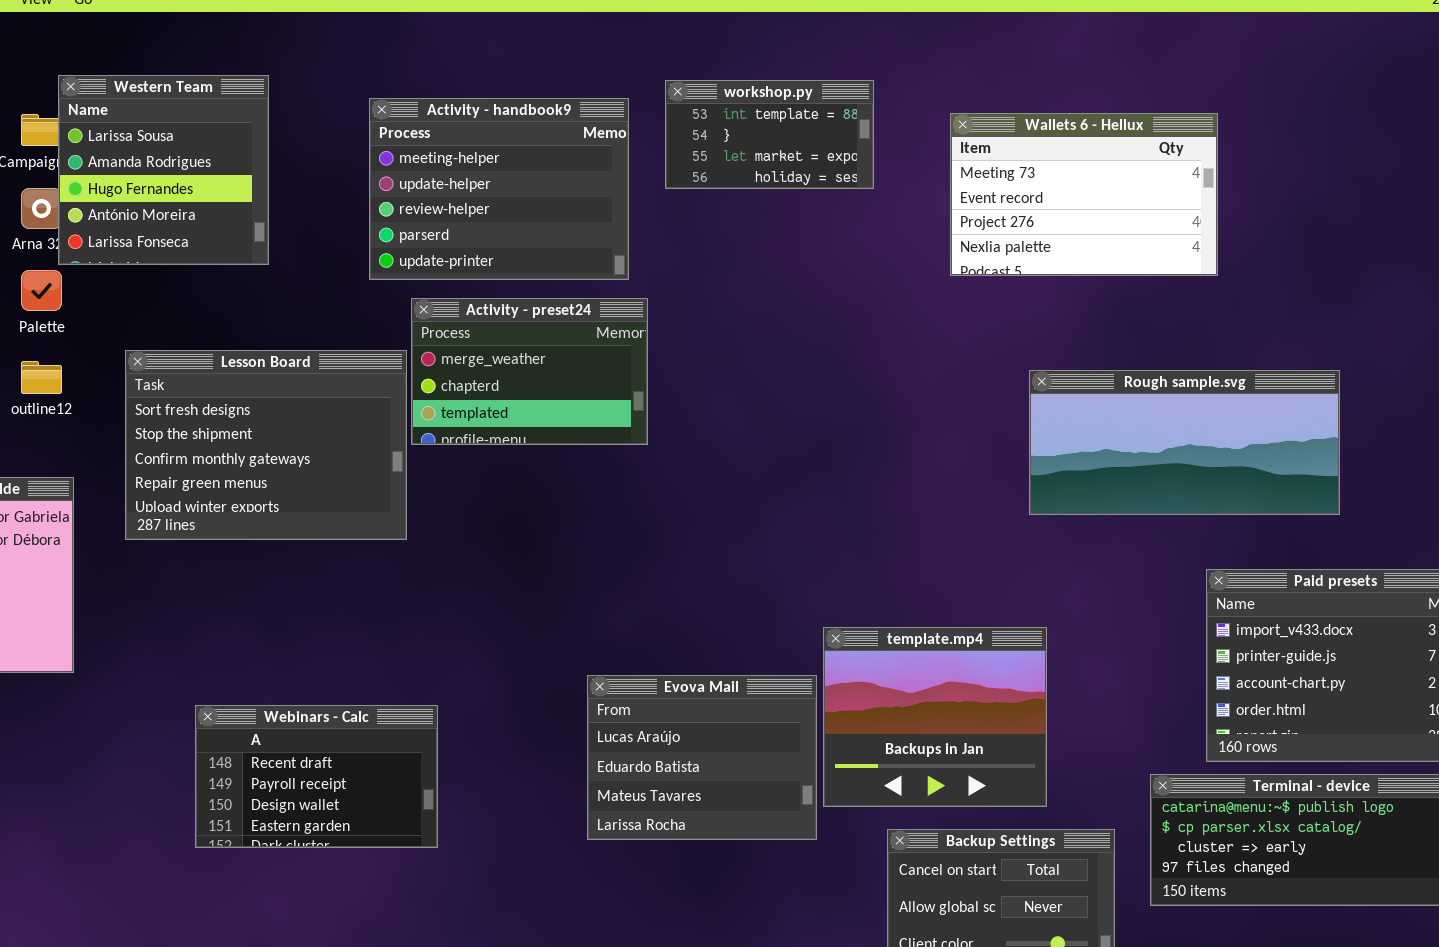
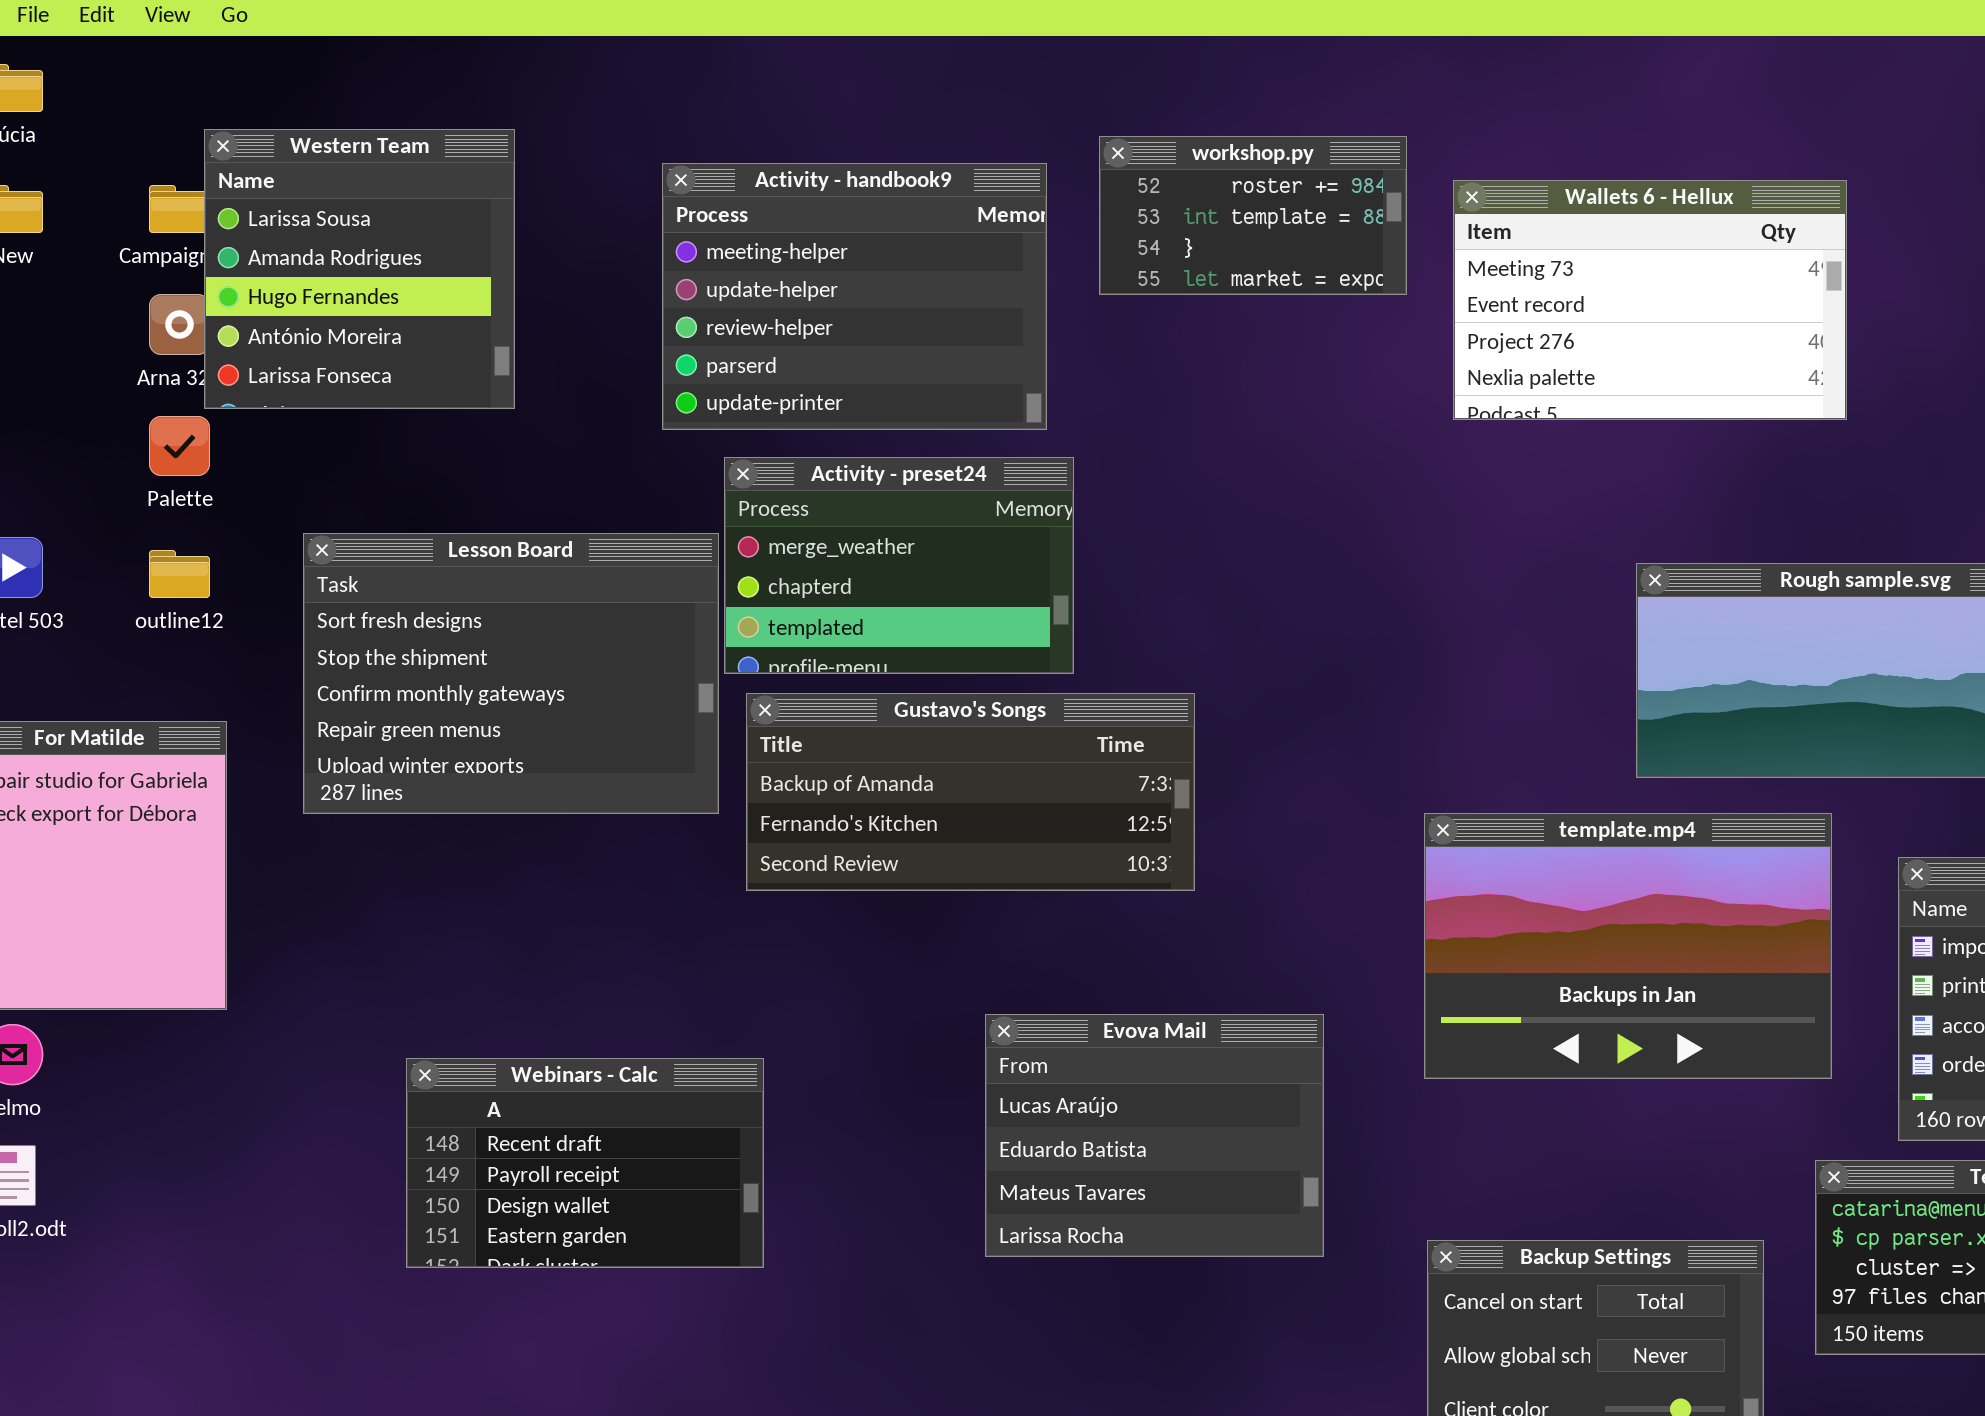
workshop.py: [665,80,874,189] -> [1099,136,1407,295], scrolled up 1 row
Wallets 6 - Hellux: [950,113,1218,276] -> [1453,180,1847,420], moved
Gustavo's Songs: none -> [746,693,1195,891], opened
template.mp4: [823,627,1047,807] -> [1424,813,1832,1079], moved, resized

